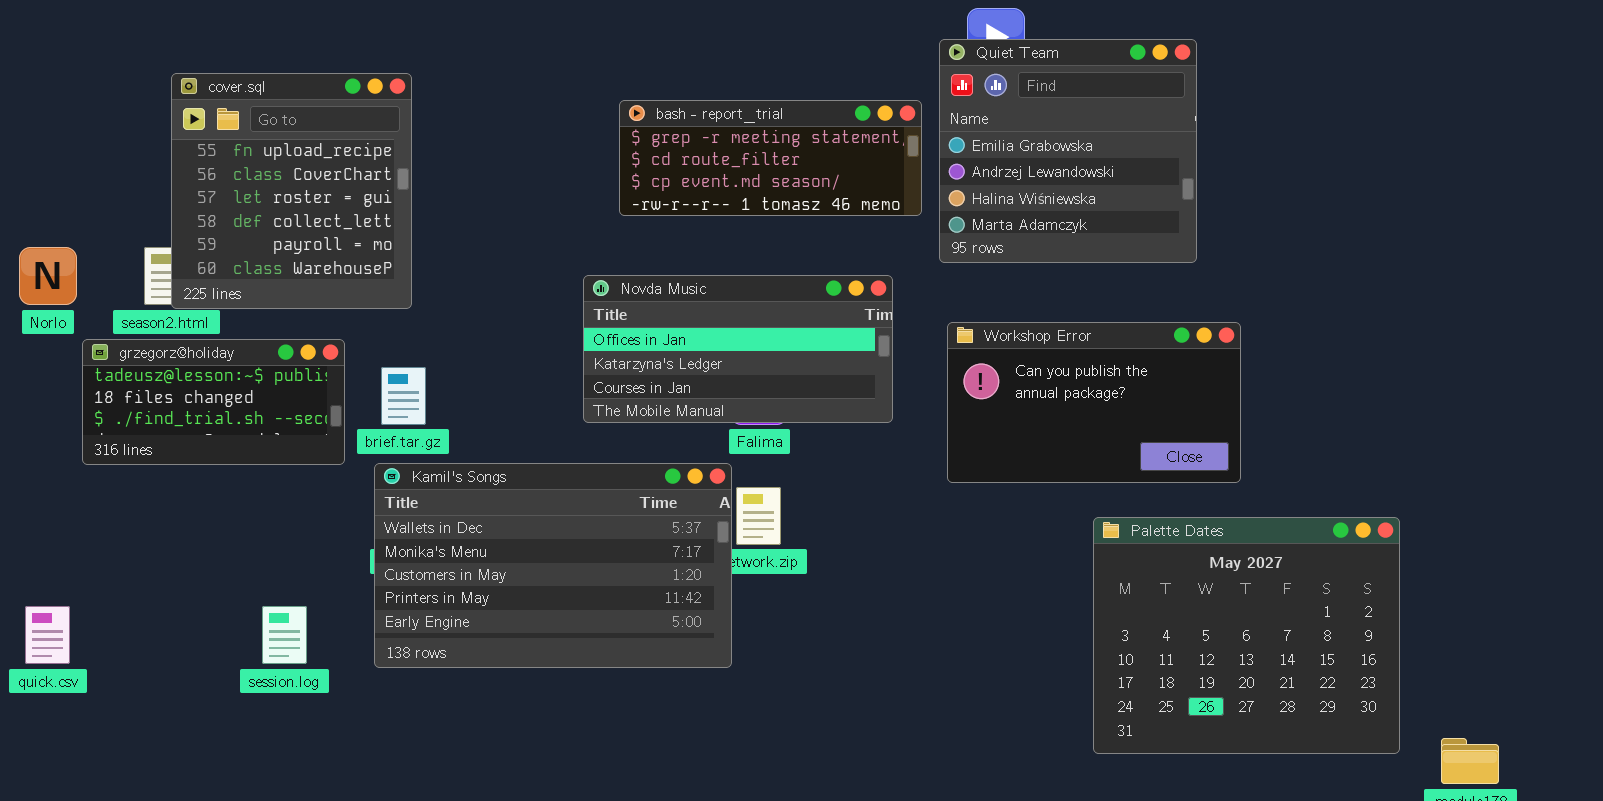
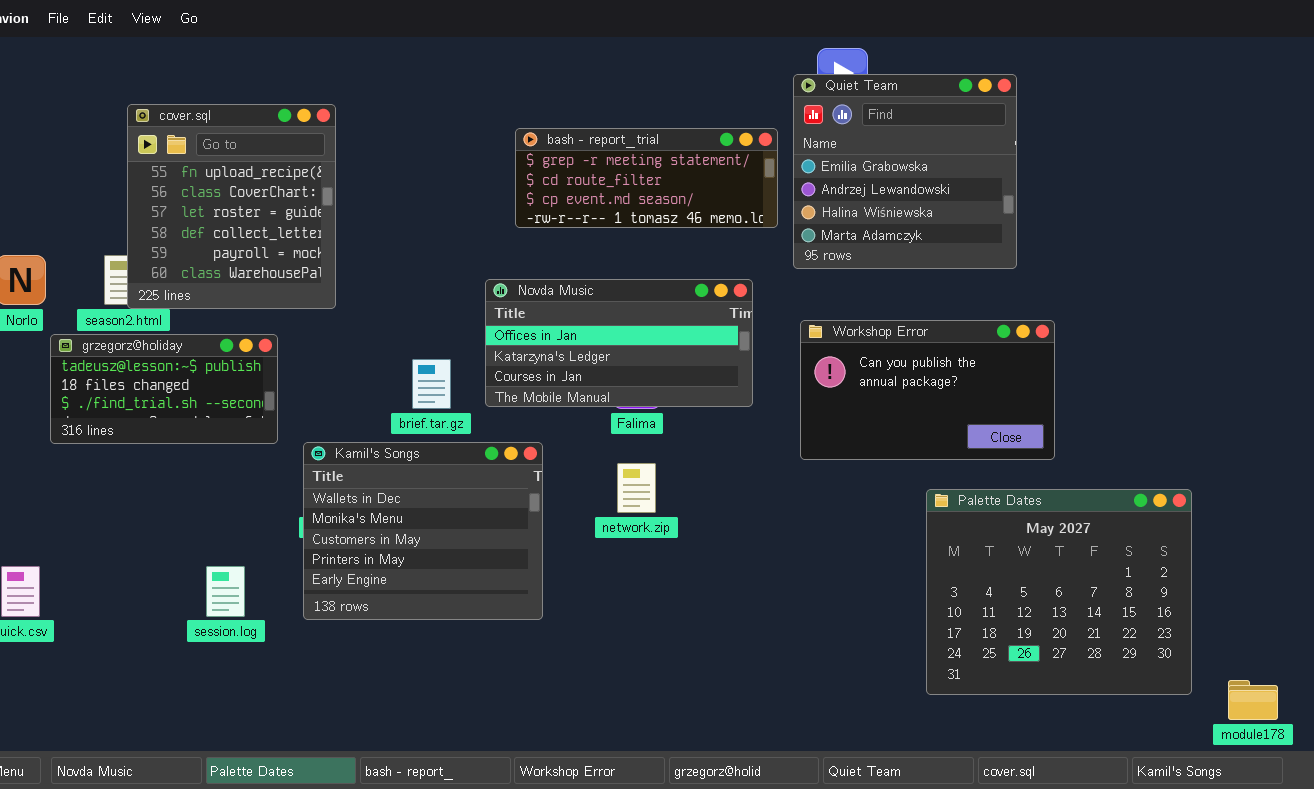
brief.tar.gz: [381,367,426,425] -> [412,359,451,409], moved
Kamil's Songs: [374,463,732,668] -> [303,442,543,620], resized

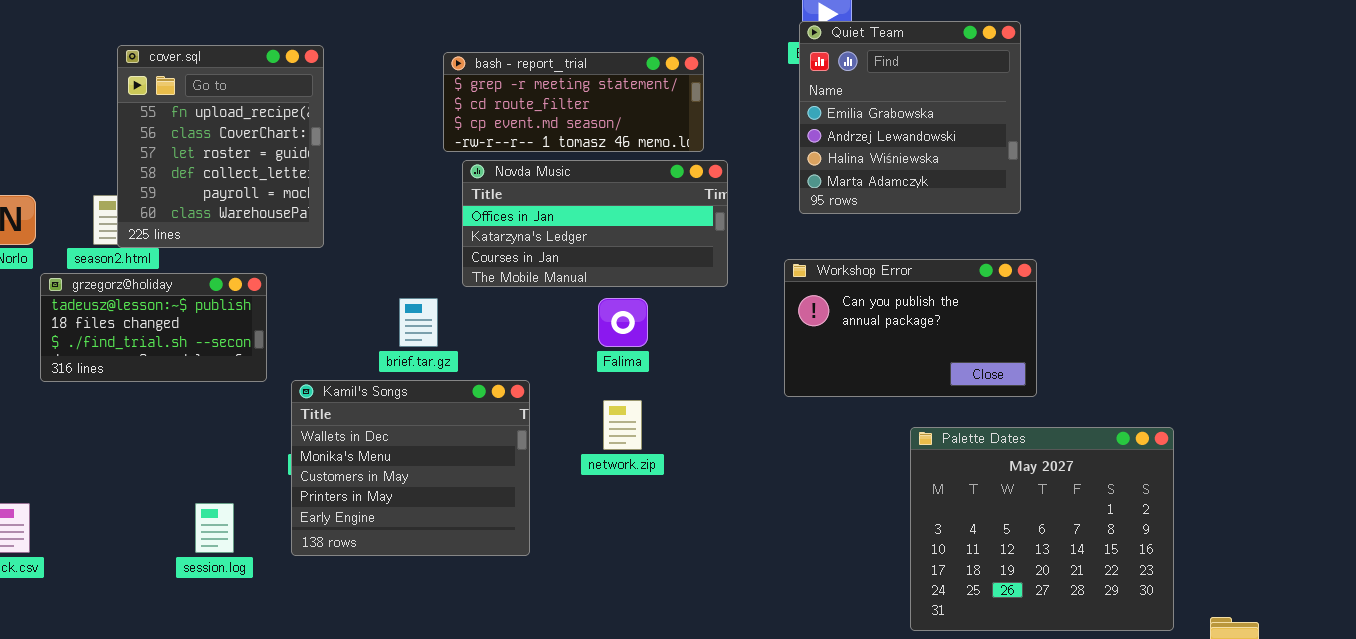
Quiet Team: [793,74,1017,269] -> [799,21,1021,214], moved
bash - report_trial: [515,128,778,228] -> [443,52,704,152], moved
Novda Music: [485,279,753,407] -> [462,160,728,287], moved

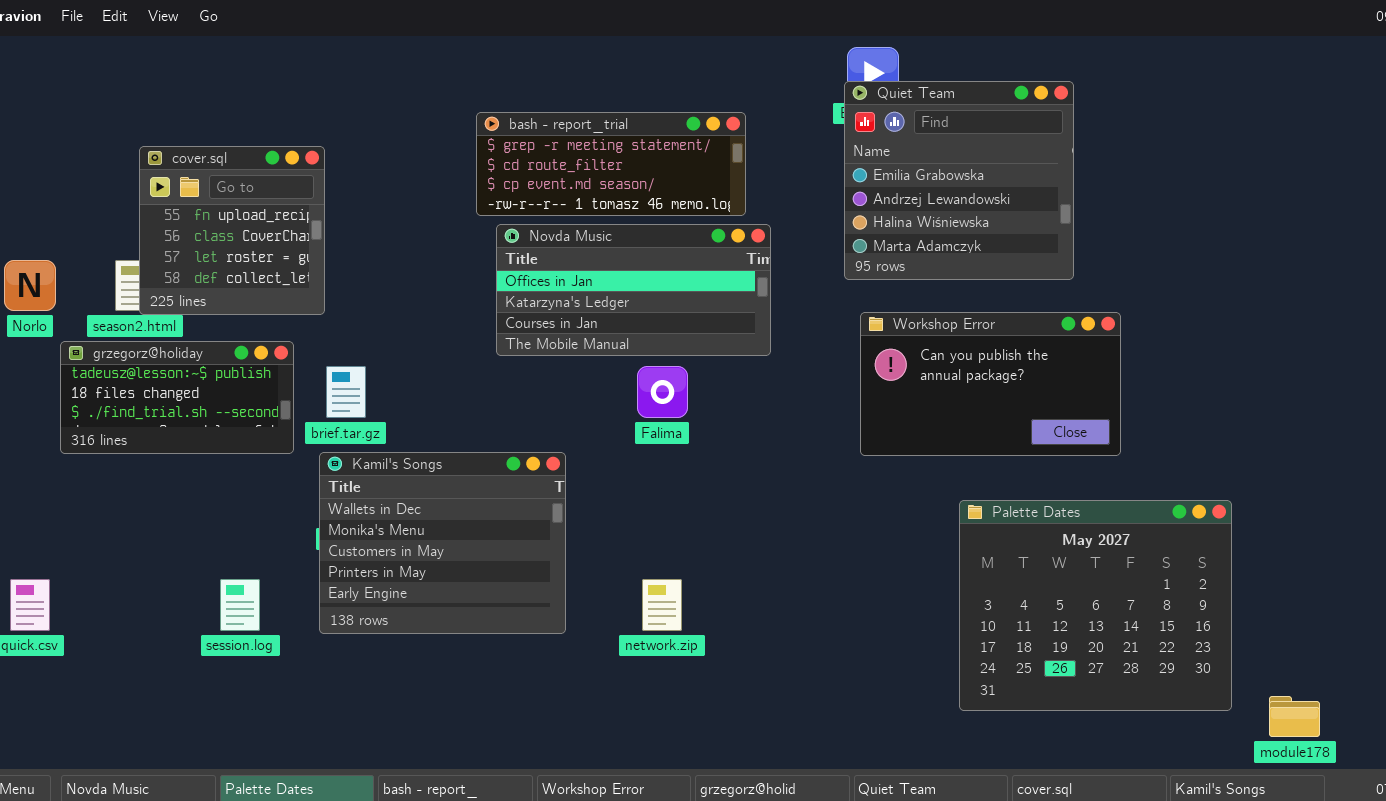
cover.sql: [117,45,324,248] -> [139,146,325,315], resized
Workshop Error: [784,259,1037,397] -> [860,312,1121,456], moved
brief.tar.gz: [399,298,438,347] -> [326,366,366,418], moved
network.zip: [603,400,642,450] -> [642,579,682,631], moved

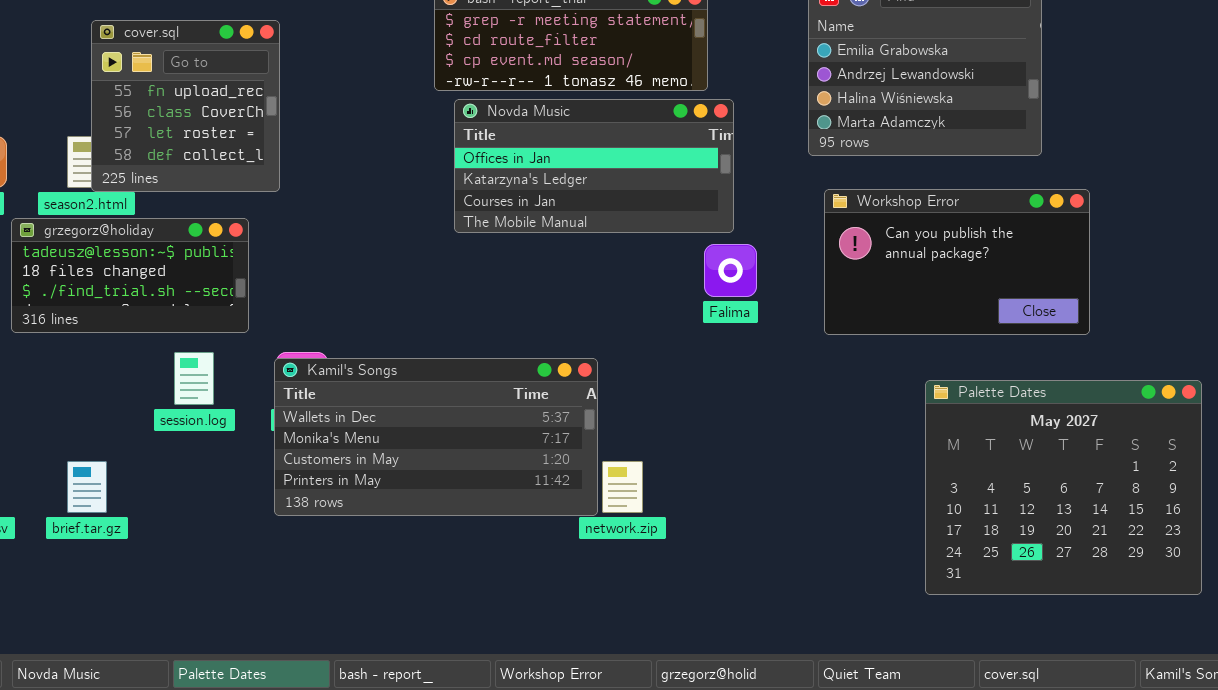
brief.tar.gz: [326,366,366,418] -> [67,461,107,513], moved
Falima: [637,366,688,418] -> [704,244,757,297], moved
Kamil's Songs: [319,452,566,634] -> [274,358,598,516], resized
session.log: [220,579,260,631] -> [174,352,214,405], moved

